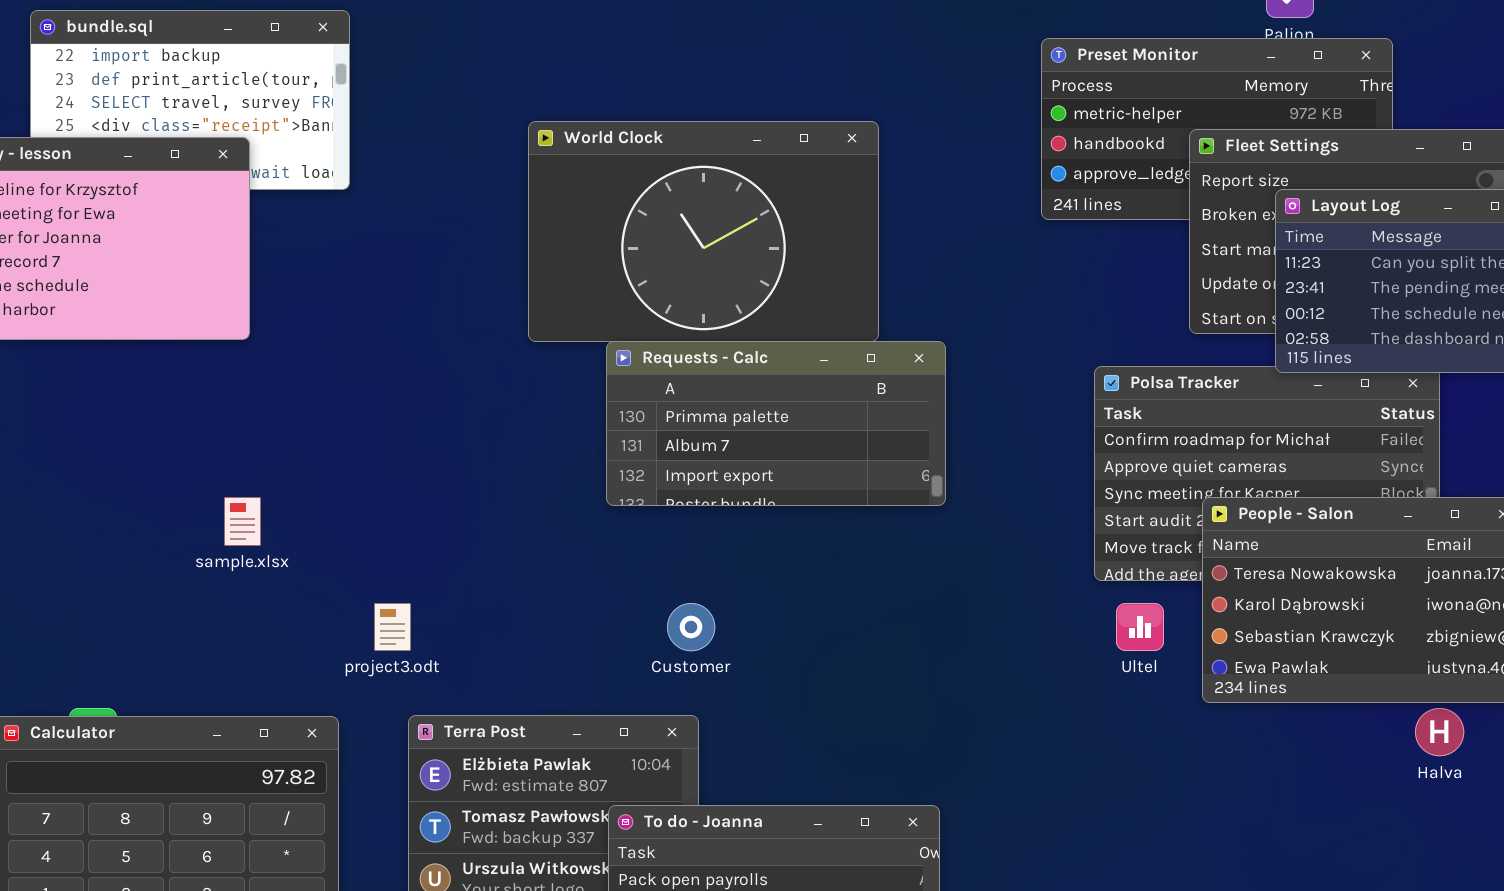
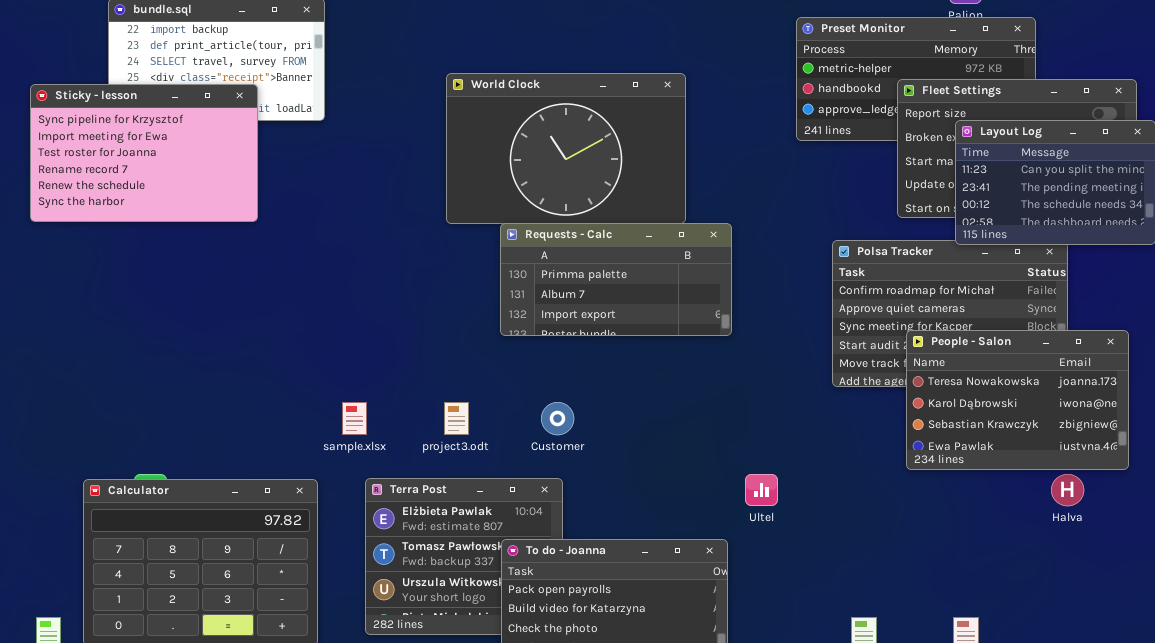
sample.xlsx: [224,497,261,546] -> [342,402,367,435], moved
project3.odt: [374,603,411,651] -> [444,402,469,435], moved
Ultel: [1116,603,1164,651] -> [745,474,778,506], moved

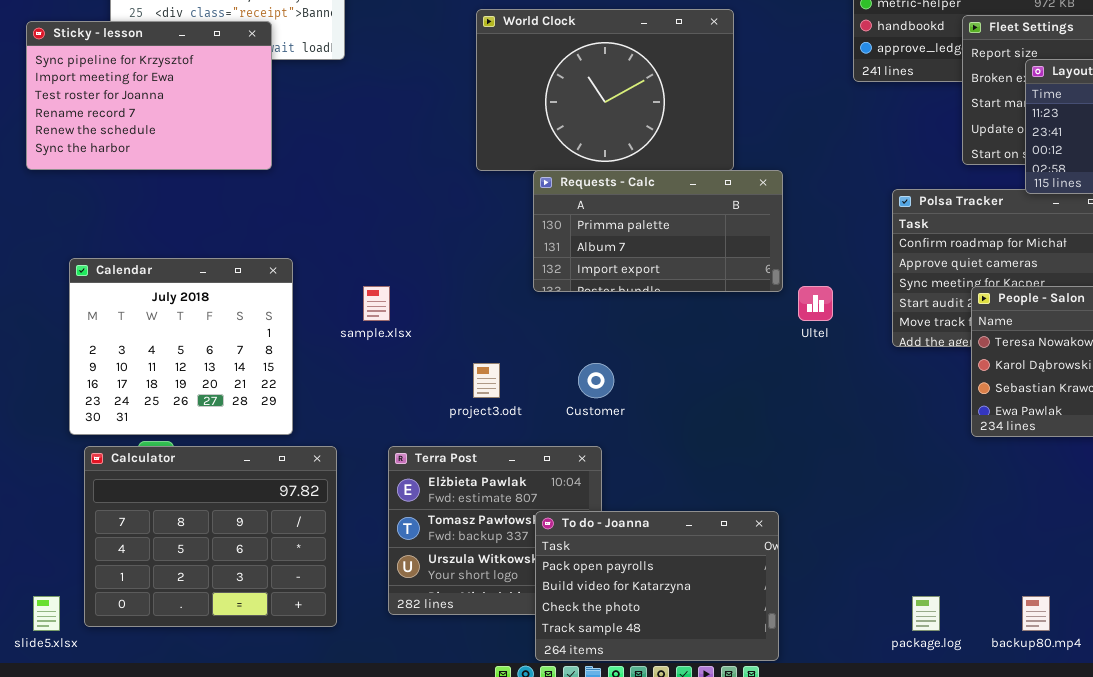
Calendar: none -> [69,258,293,435], opened
sample.xlsx: [342,402,367,435] -> [363,286,390,321], moved
Ultel: [745,474,778,506] -> [798,286,833,321], moved

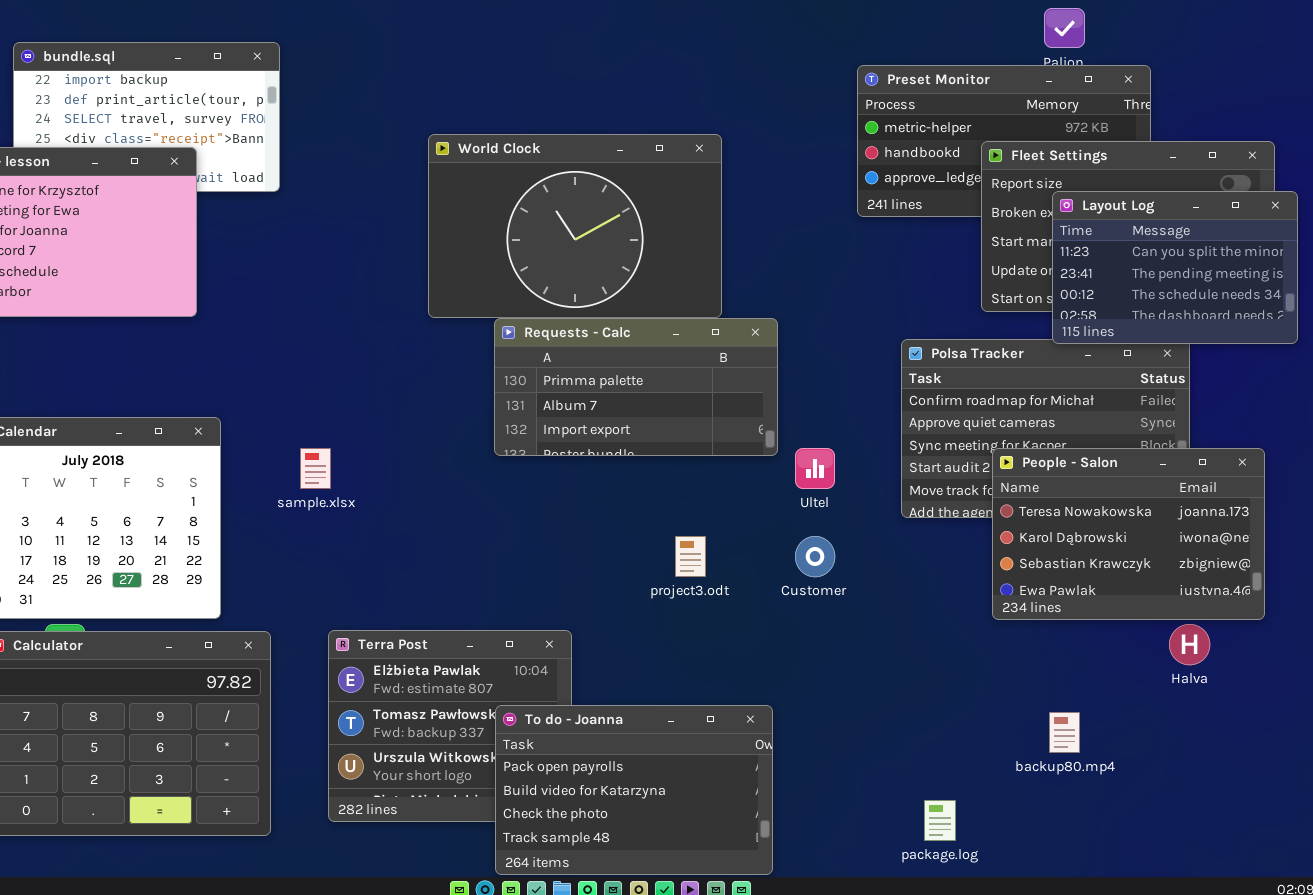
project3.odt: [473,363,500,398] -> [675,536,706,577], moved
Customer: [578,363,614,398] -> [795,536,835,577], moved
backup80.mp4: [1022,596,1050,631] -> [1049,712,1080,753], moved

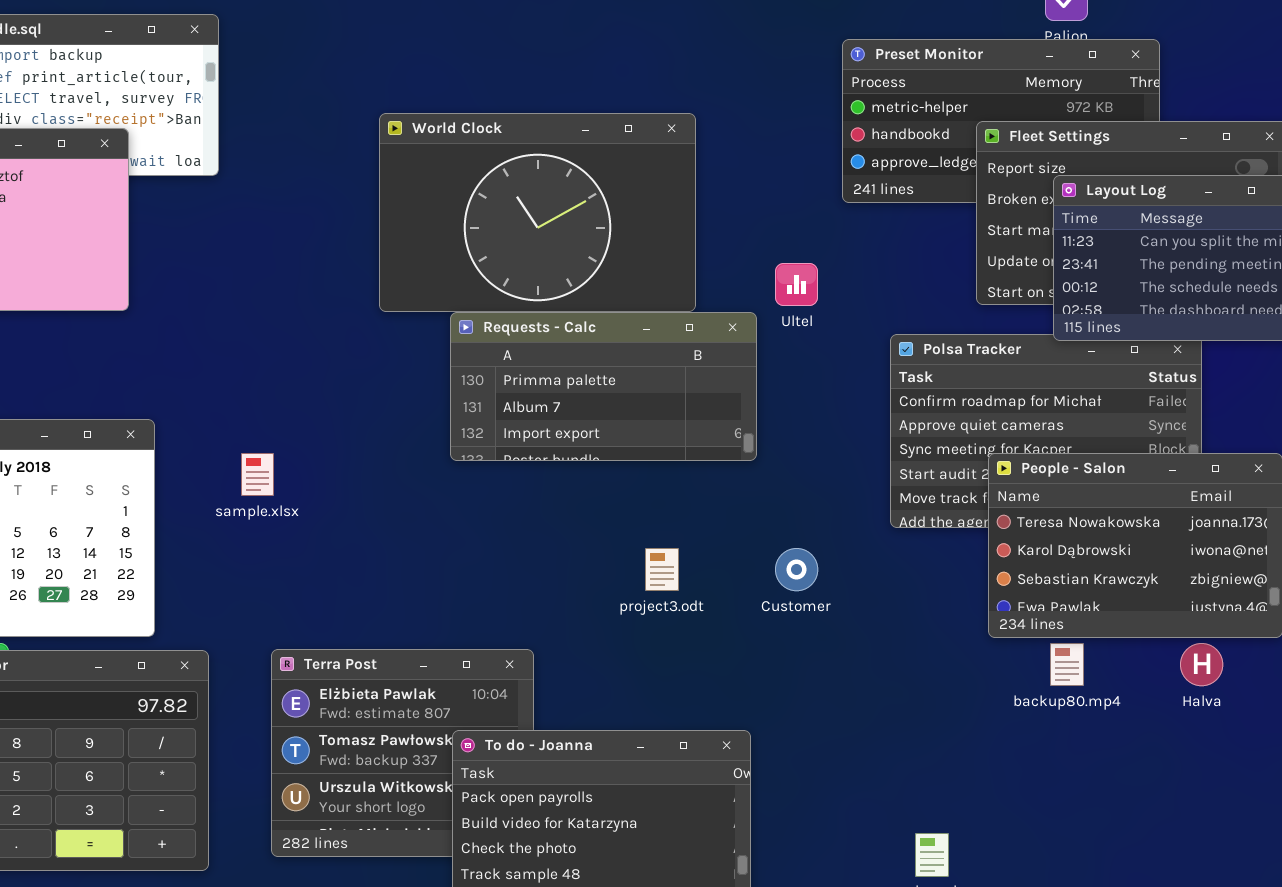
Ultel: [795,448,835,489] -> [775,263,818,306], moved
backup80.mp4: [1049,712,1080,753] -> [1050,643,1084,686], moved

